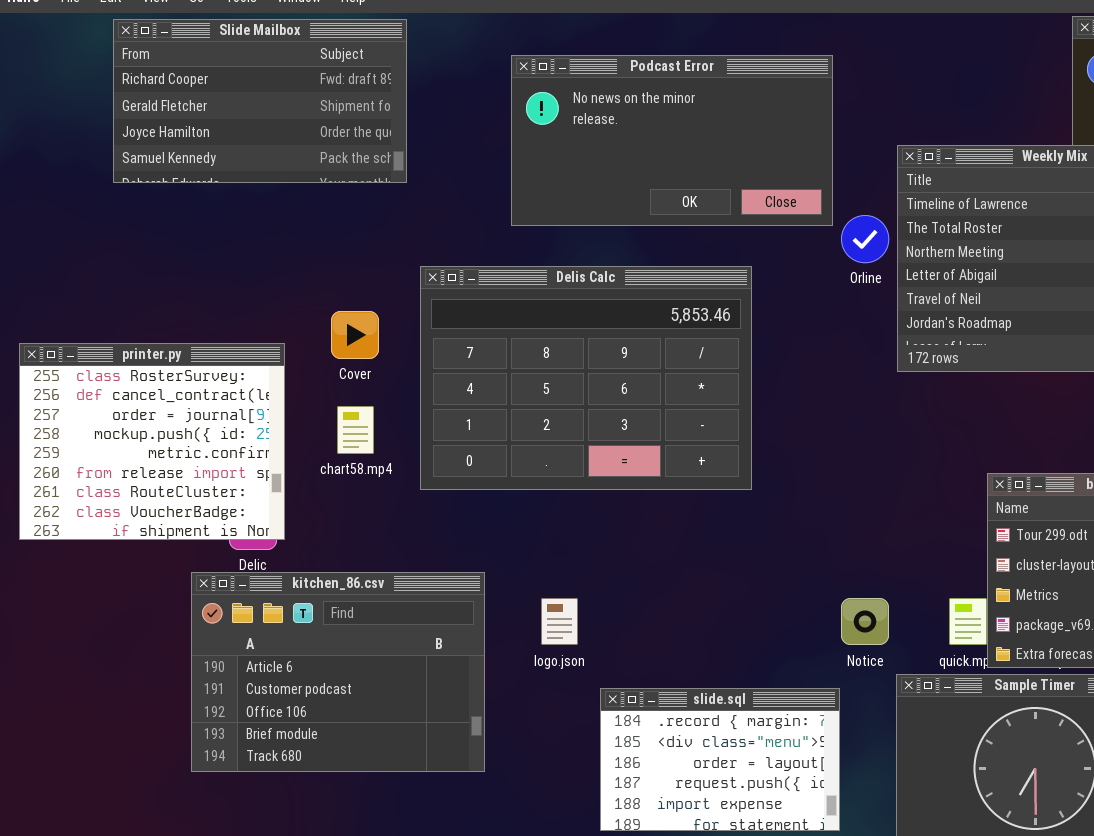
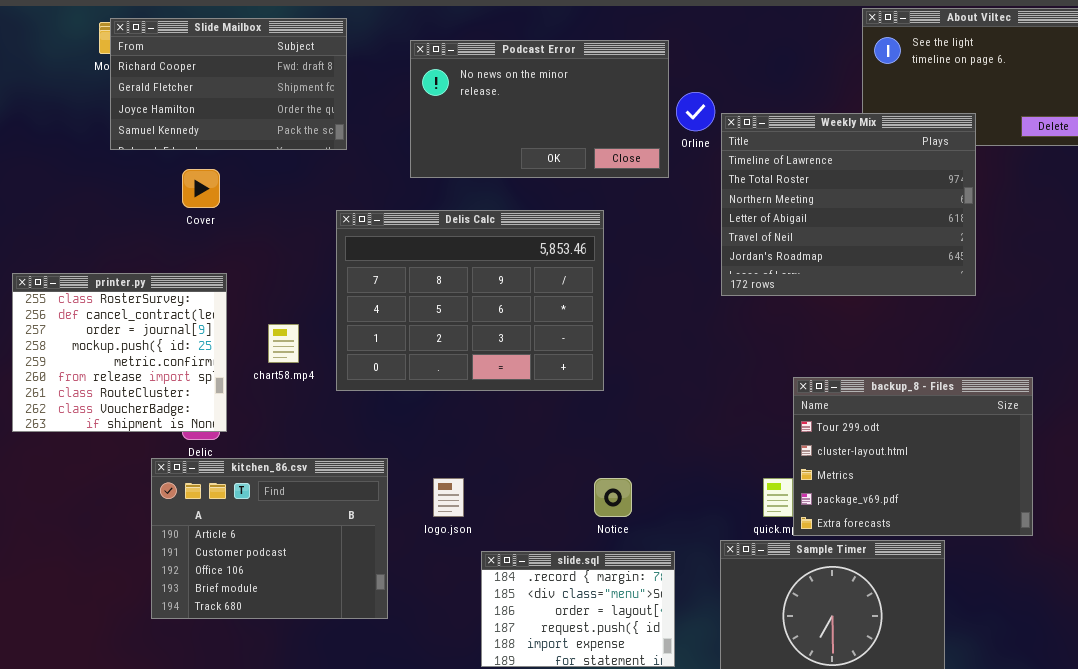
Slide Mailbox: [113,19,407,183] -> [110,18,347,150], moved
Orline: [841,215,889,263] -> [676,92,715,131], moved
Cover: [331,311,379,359] -> [182,169,220,208], moved
Notice: [841,598,889,645] -> [594,478,632,517], moved

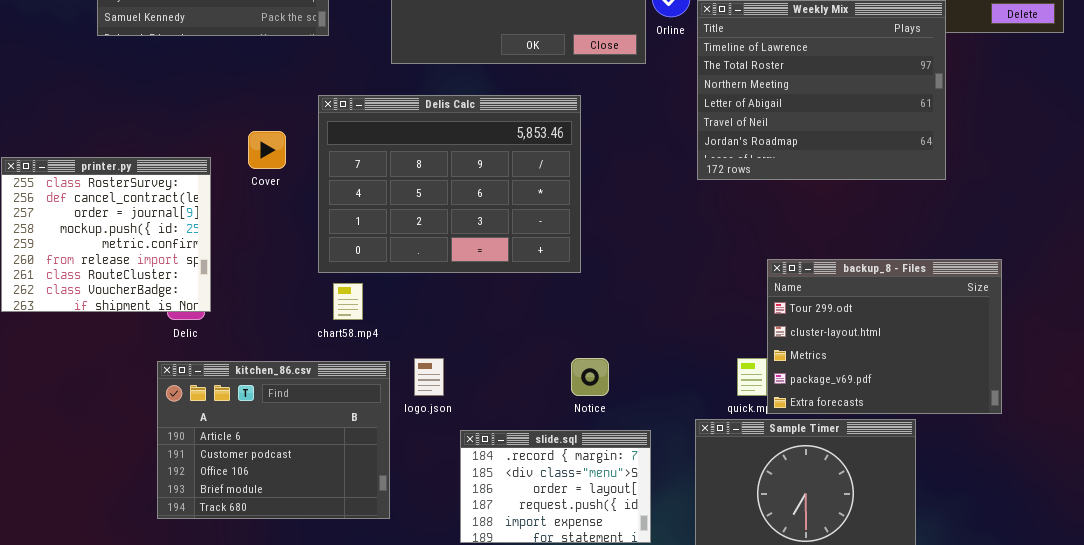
Cover: [182,169,220,208] -> [248,131,286,169], moved
chart58.mp4: [268,324,299,363] -> [333,283,363,320], moved
kitchen_86.csv: [151,458,388,619] -> [157,361,390,519], moved

